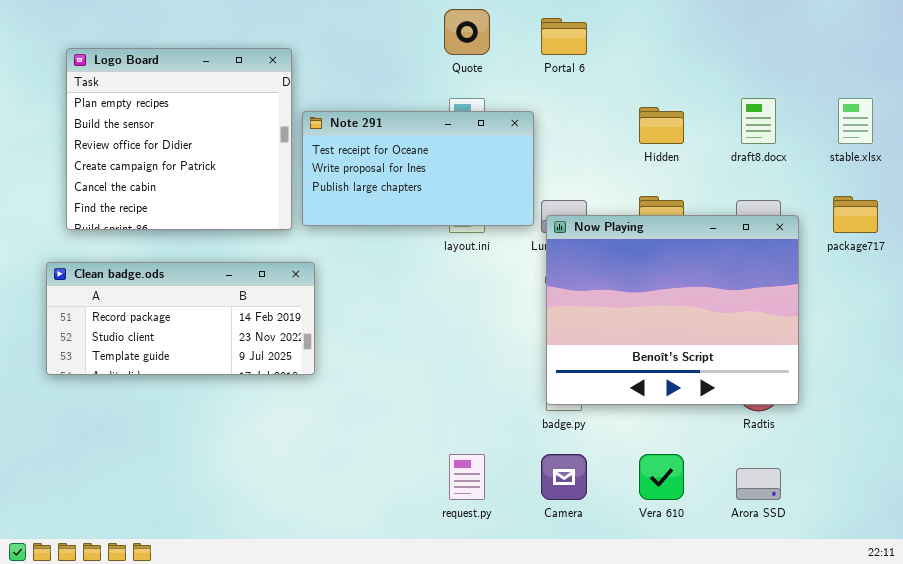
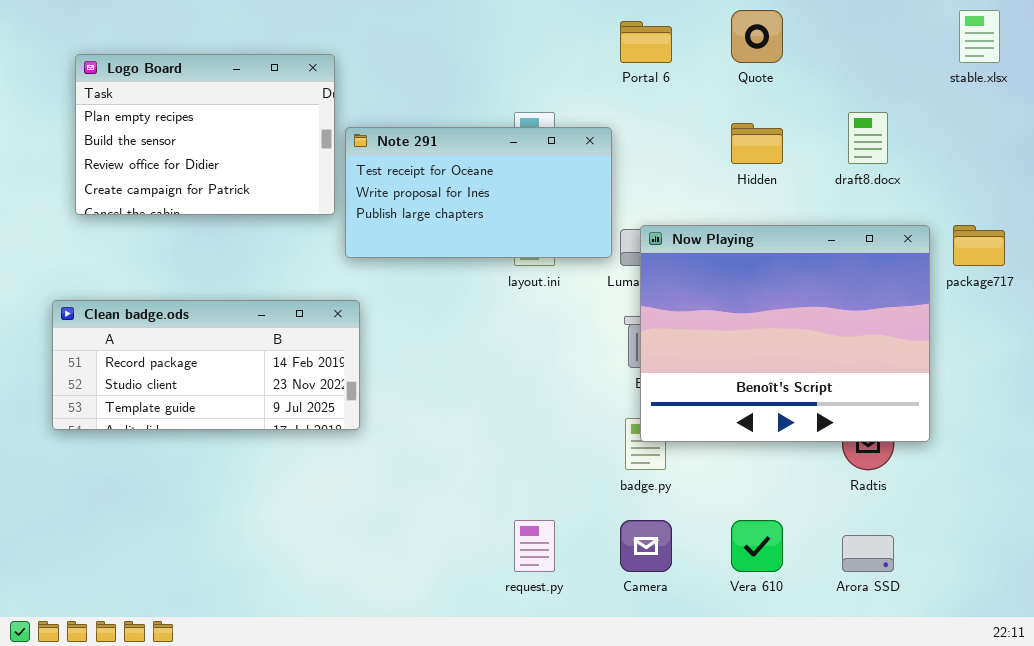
Quote: [444,9,490,55] -> [731,10,783,63], moved
Logo Board: [66,48,292,230] -> [75,54,335,215], resized
stable.xlsx: [838,98,873,144] -> [959,10,1000,63], moved
Now Playing: [546,215,799,405] -> [640,225,930,442], moved

